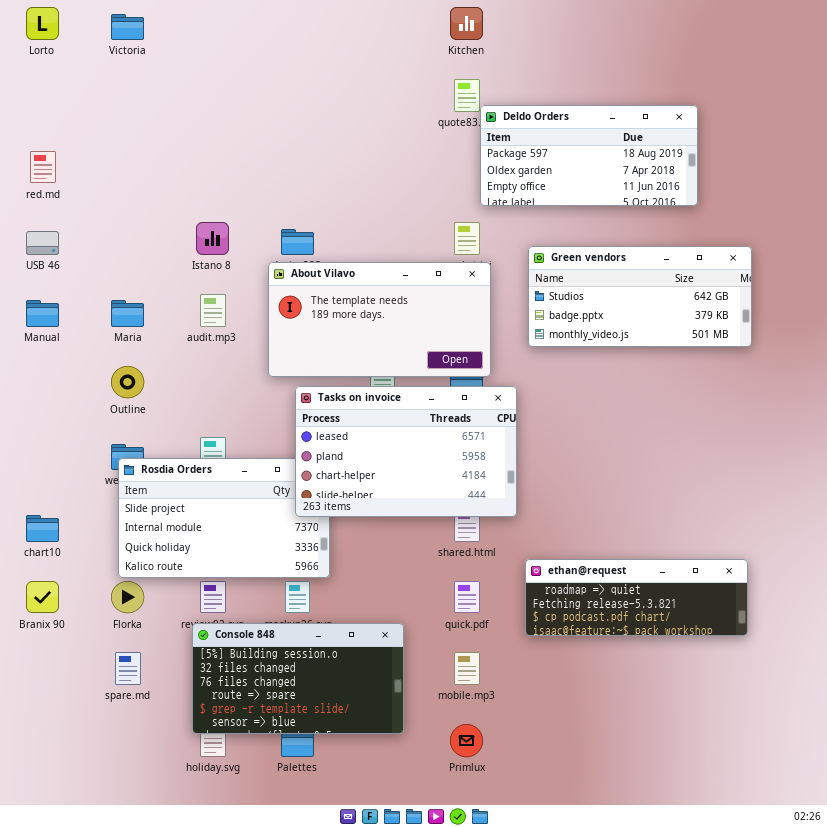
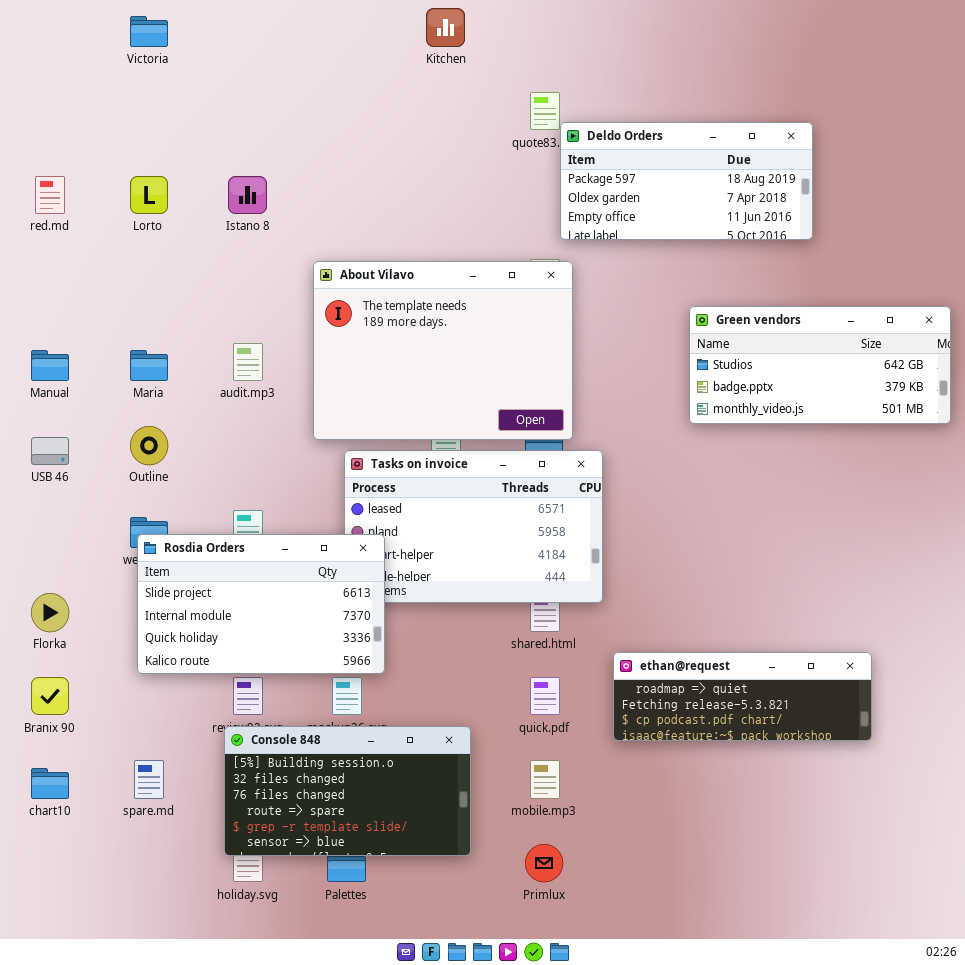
Lorto: [26,7,59,40] -> [130,176,168,214], moved
Kitchen: [450,7,483,40] -> [426,8,465,47], moved
Istano 8: [196,222,229,255] -> [228,176,267,214], moved
USB 46: [26,231,59,255] -> [31,437,69,465], moved
Green vendors: [528,246,752,347] -> [689,306,951,424], moved
About Vilavo: [268,262,491,377] -> [313,261,573,440], resized
Rosdia Orders: [118,458,330,578] -> [137,534,385,674], raised
chart10: [26,515,59,542] -> [31,768,69,799], moved
Florka: [111,581,144,613] -> [31,593,69,632], moved

